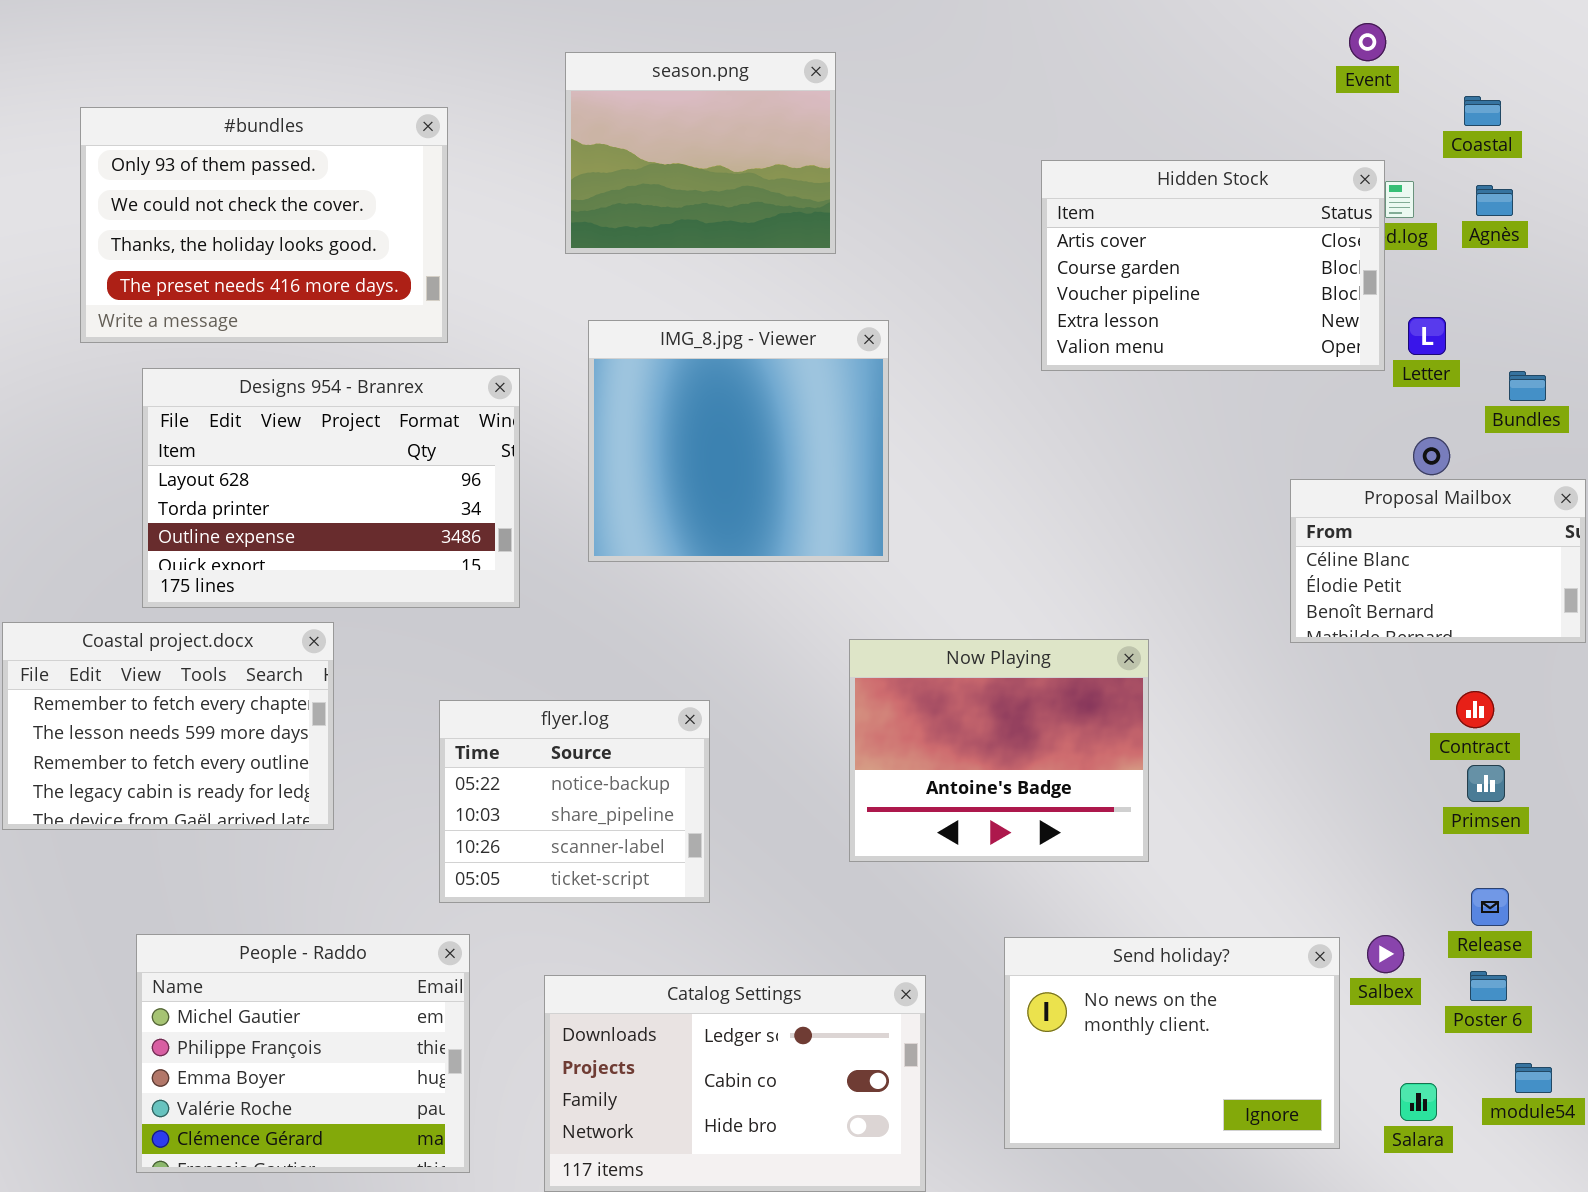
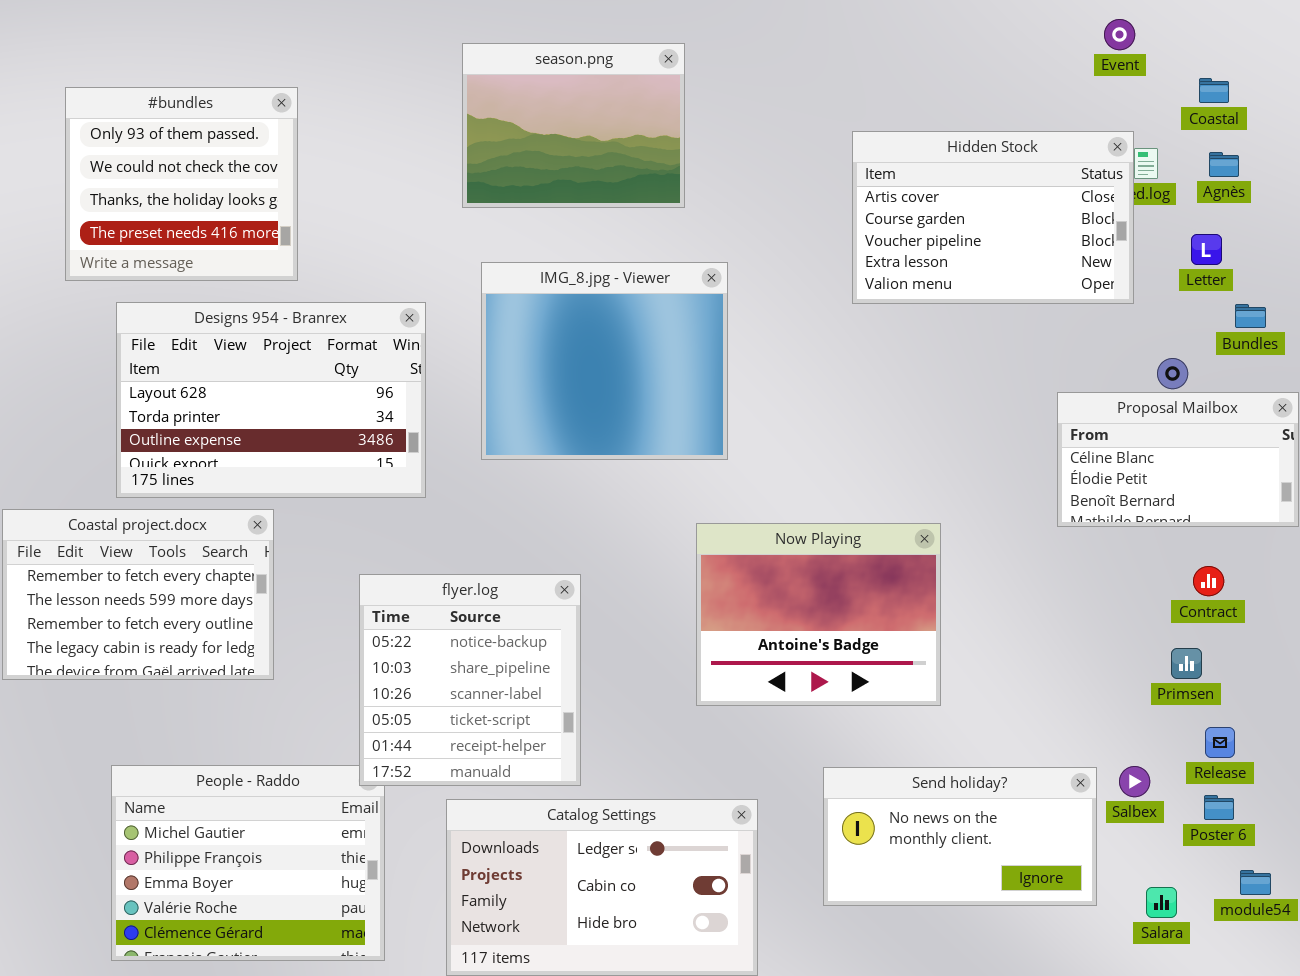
#bundles: [80,107,448,343] -> [65,87,298,281], resized
Letter: [1408,317,1446,355] -> [1191,234,1222,265], moved
flyer.log: [439,700,710,903] -> [359,574,581,786], resized
Primsen: [1467,765,1505,802] -> [1171,648,1202,679], moved
Send holiday?: [1004,937,1340,1149] -> [823,767,1097,906], resized

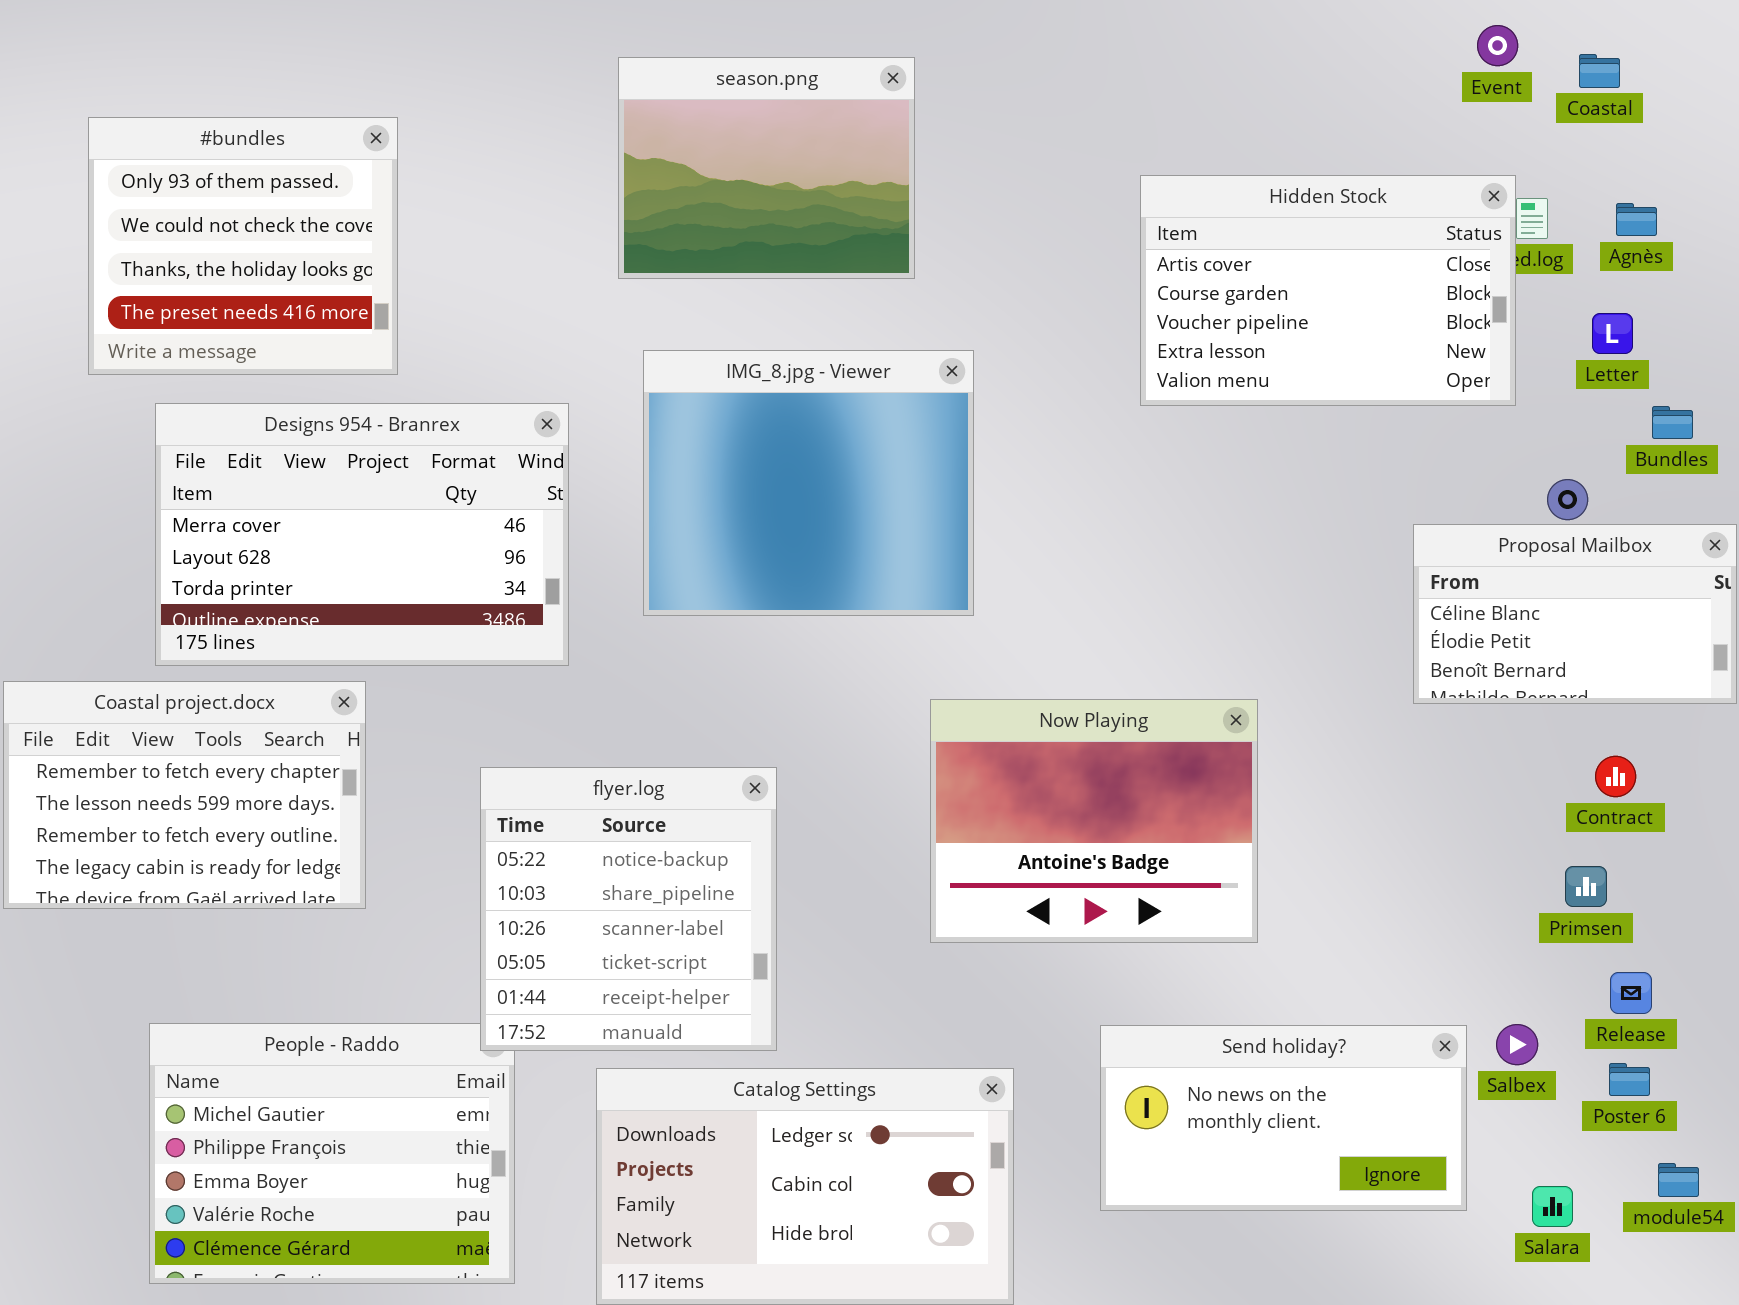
Coastal: [1199,78,1229,103] -> [1579,54,1620,88], moved
Designs 954 - Branrex: [116,302,426,498] -> [155,403,569,666], scrolled up 1 row

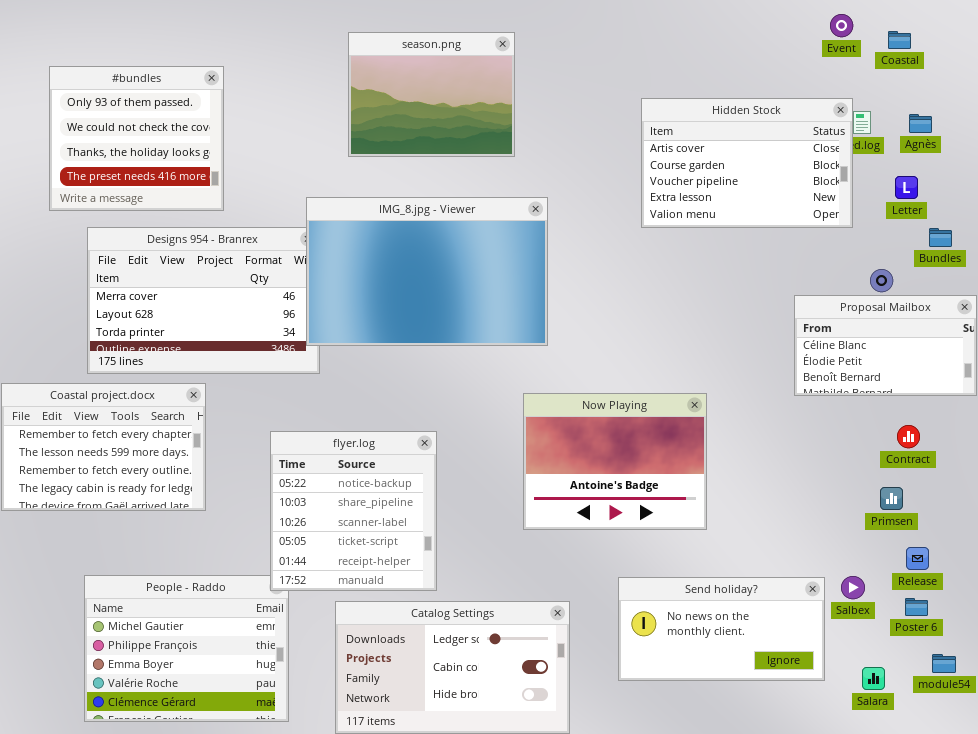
IMG_8.jpg - Viewer: [643,350,974,616] -> [306,197,548,346], resized

